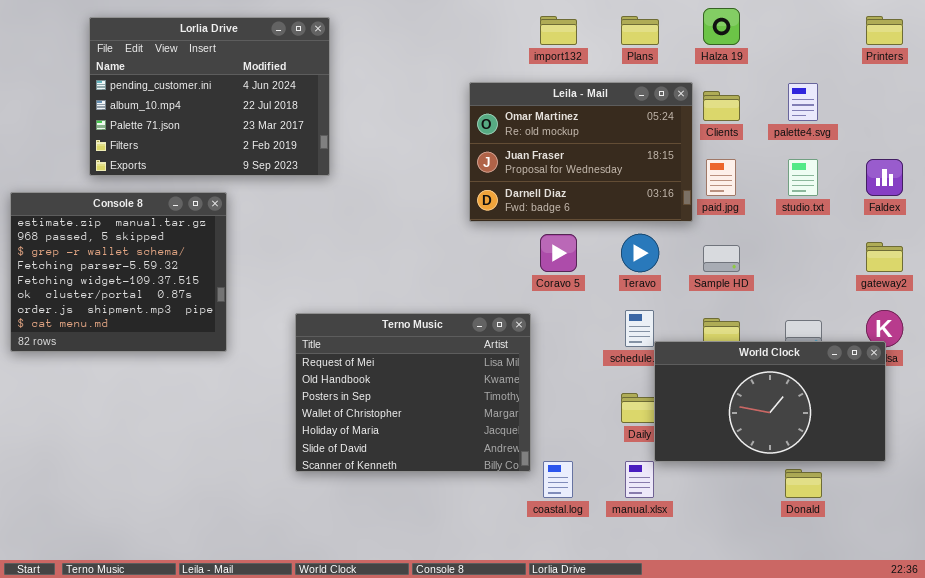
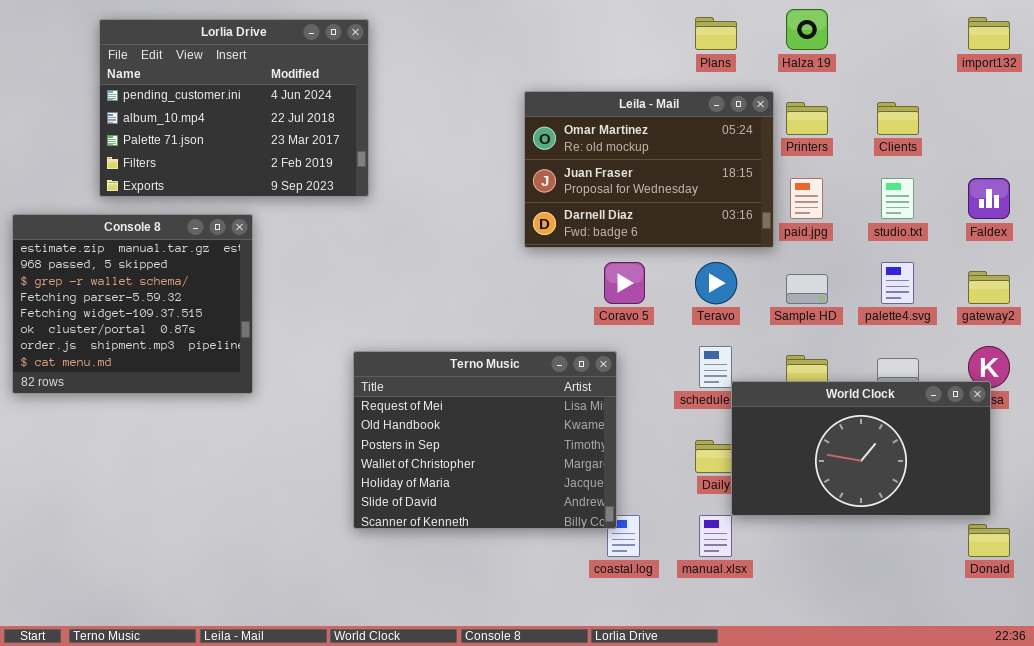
import132: [540,16,577,45] -> [968,17,1010,50], moved
Printers: [866,16,903,45] -> [786,102,828,135], moved
palette4.svg: [788,83,818,121] -> [881,262,914,304], moved
Clients: [703,91,740,121] -> [877,102,919,135], moved
Terno Music: [295,313,531,472] -> [353,351,617,529], moved
Donald: [785,469,822,498] -> [968,524,1010,557], moved

